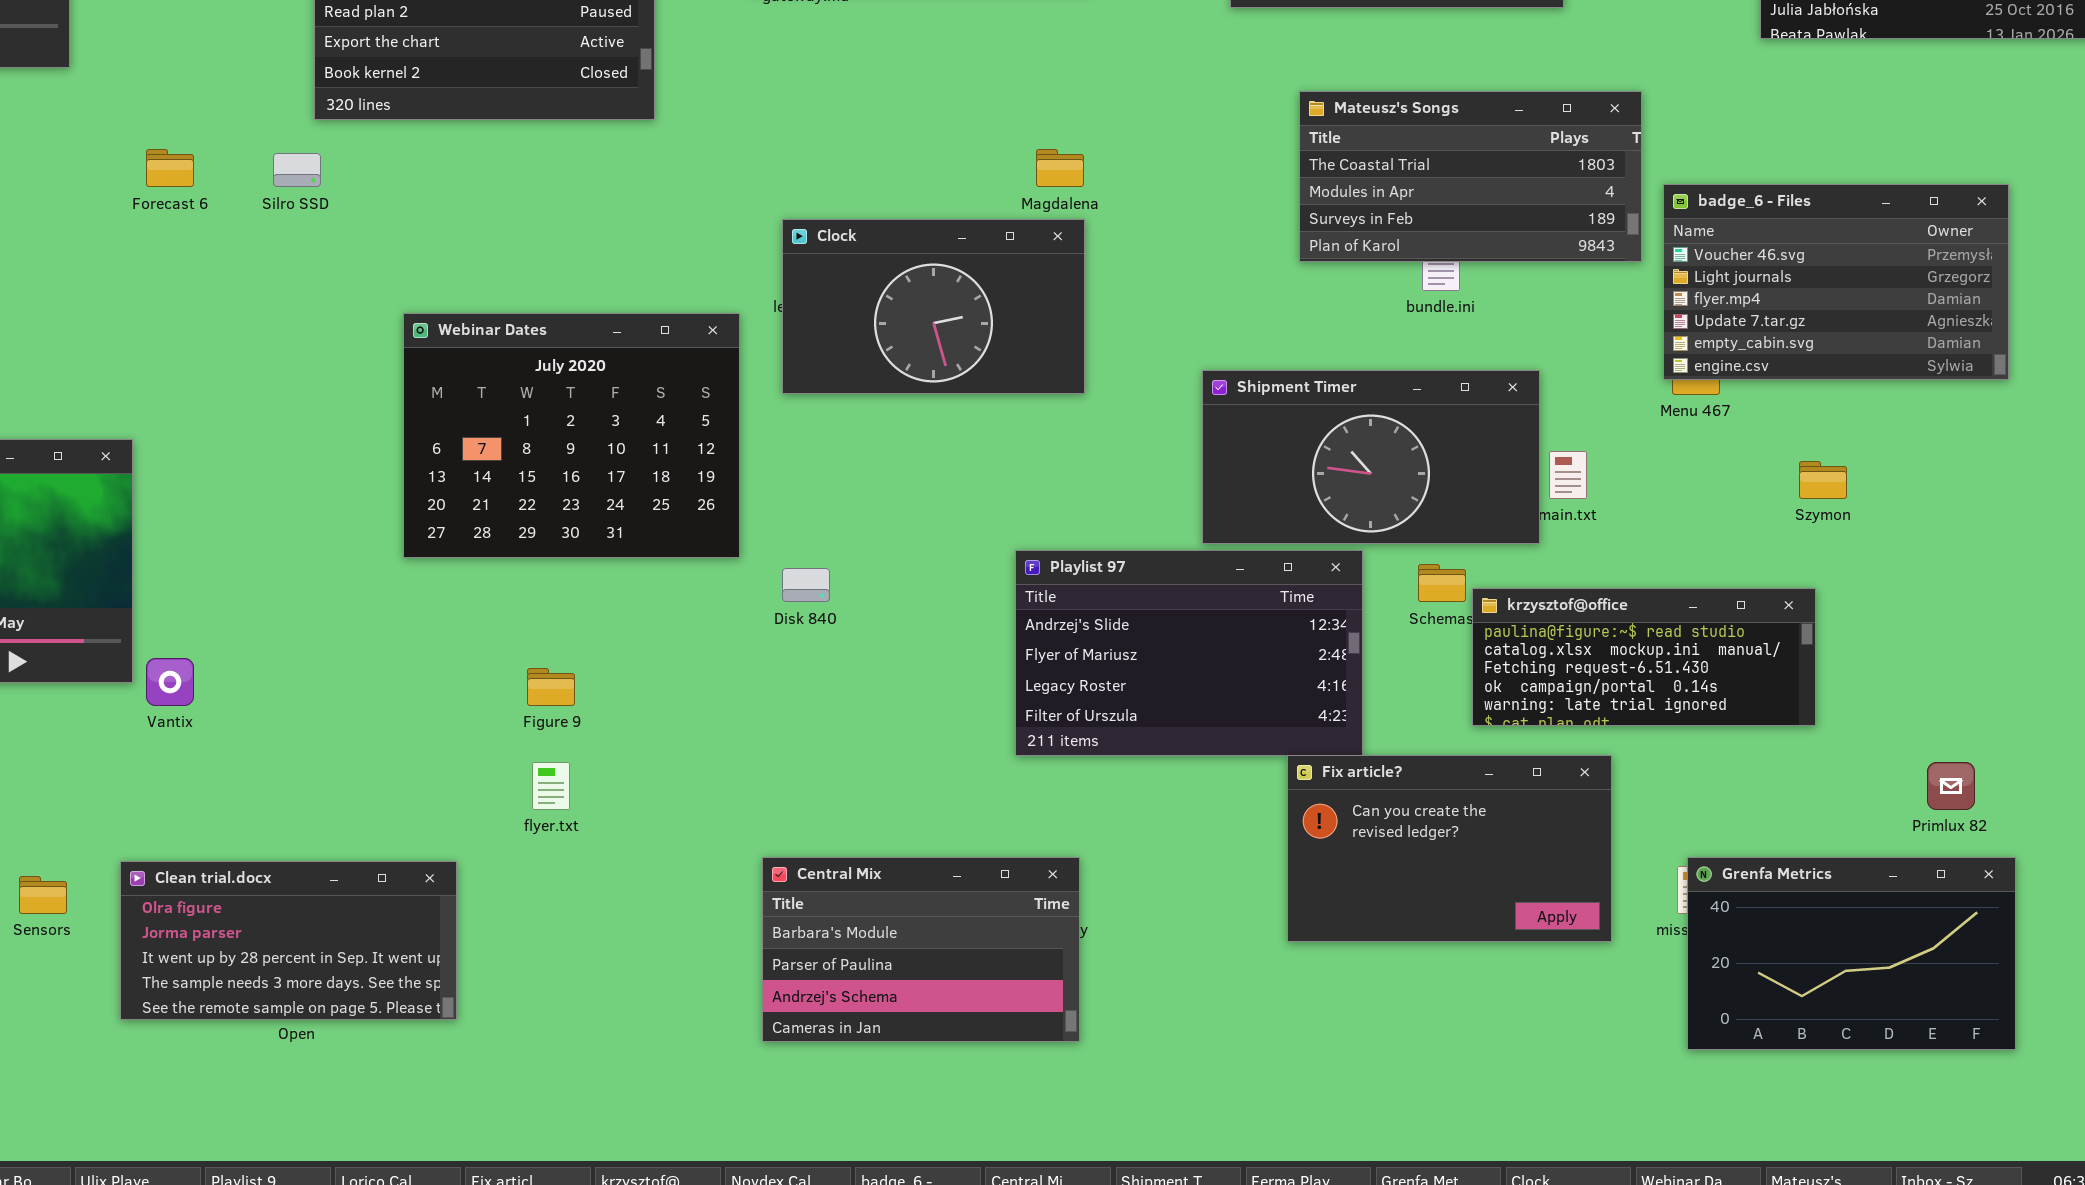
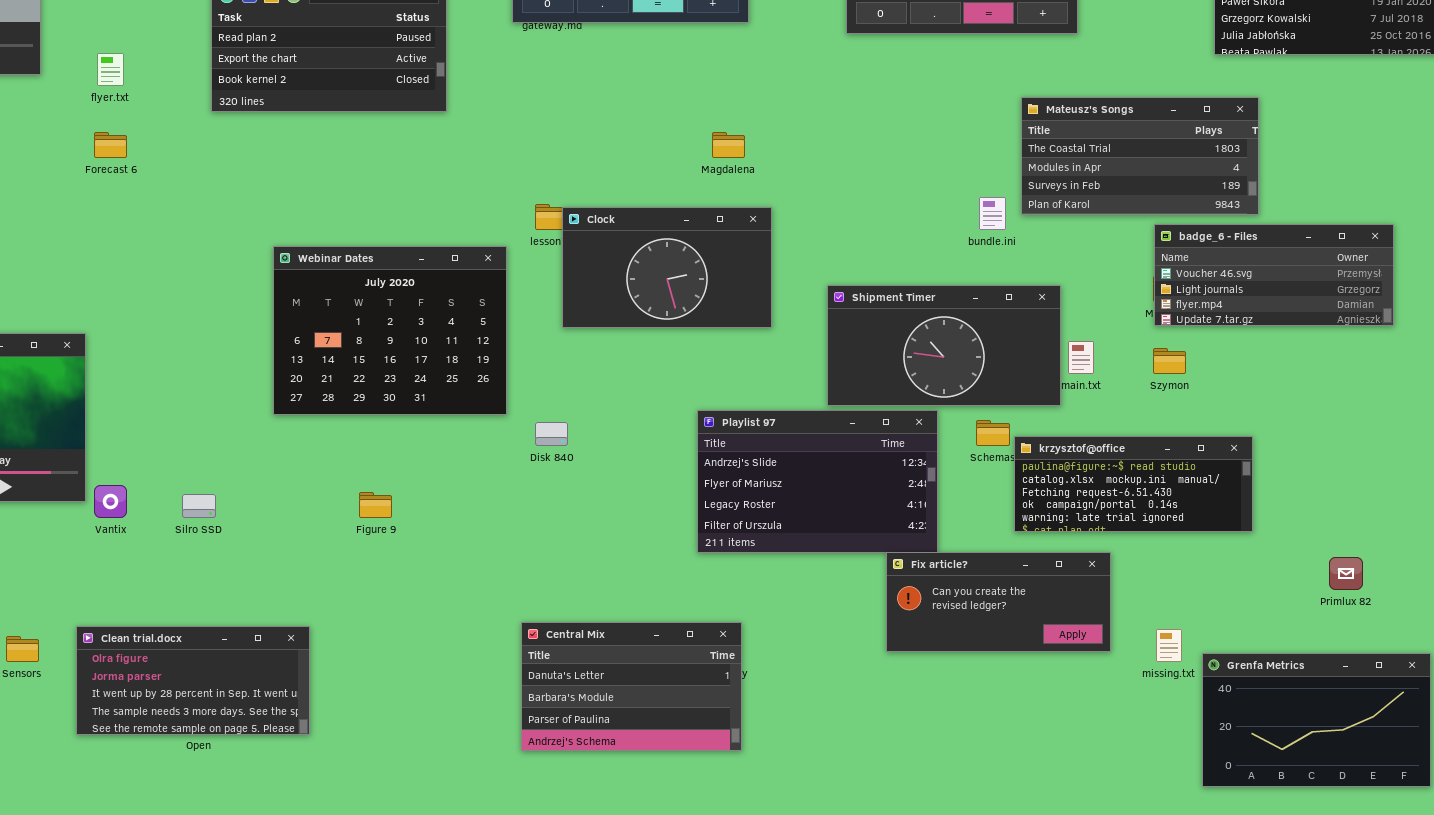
Mateusz's Songs: [1299,91,1642,262] -> [1021,97,1259,215], moved
Silro SSD: [273,153,321,187] -> [182,494,216,518], moved
badge_6 - Files: [1663,184,2009,380] -> [1154,224,1394,326], moved, resized
Clock: [782,219,1085,394] -> [562,207,772,328], moved
Szymon: [1799,461,1847,499] -> [1153,348,1186,374], moved
Fix article?: [1287,755,1612,942] -> [886,552,1111,652], resized
flyer.txt: [532,762,570,810] -> [97,53,124,86], moved
Central Mix: [762,857,1080,1042] -> [521,622,742,751], scrolled up 1 row
Grenfa Metrics: [1687,857,2016,1050] -> [1202,653,1431,787], moved

